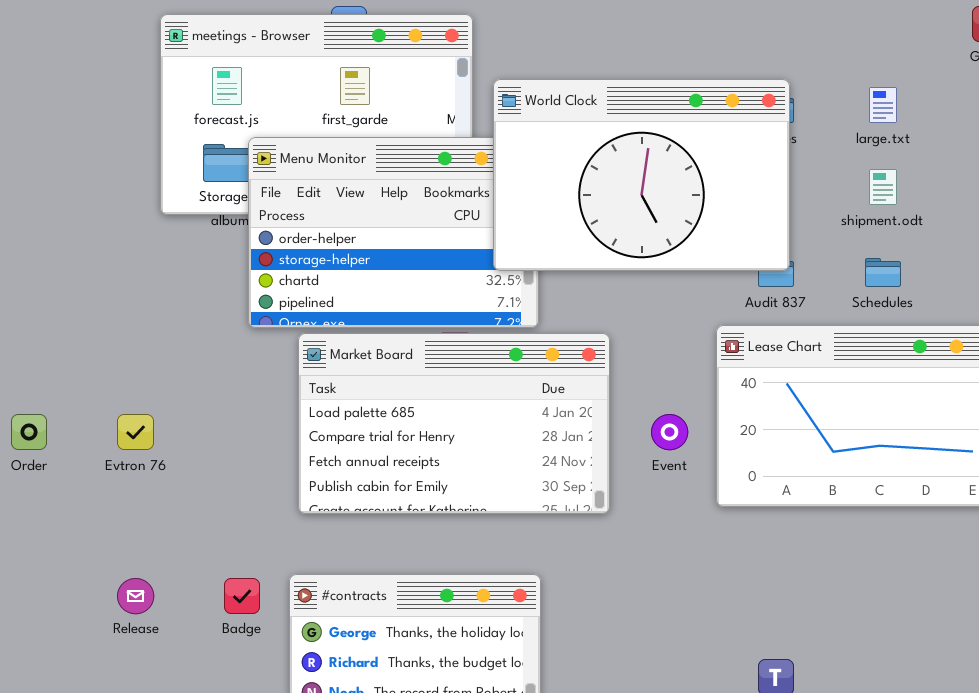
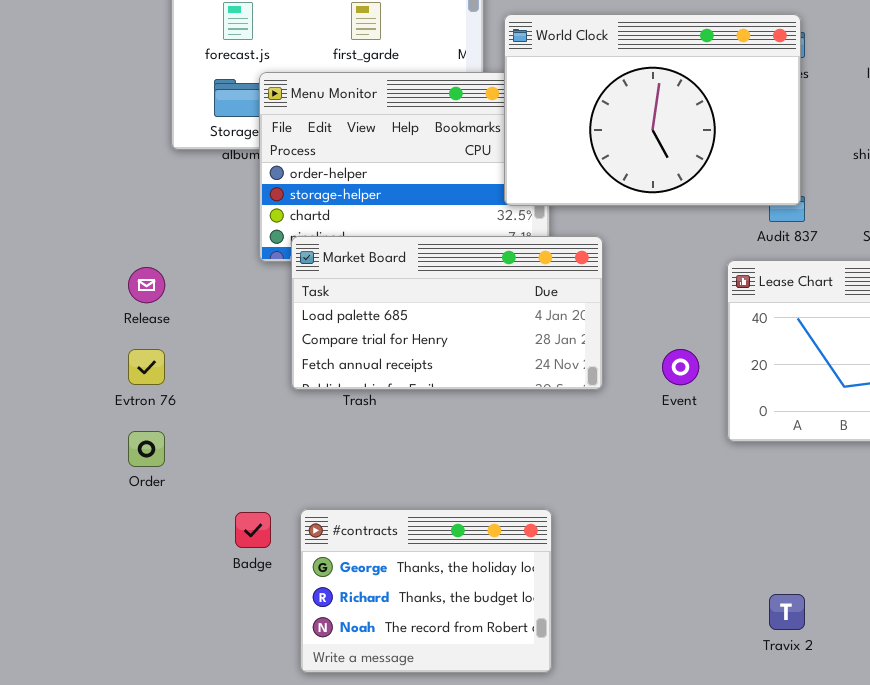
Market Board: [298,333,610,514] -> [291,236,603,390], moved, resized
Order: [11,414,47,450] -> [128,431,165,467], moved
Release: [117,578,154,614] -> [128,267,165,303], moved

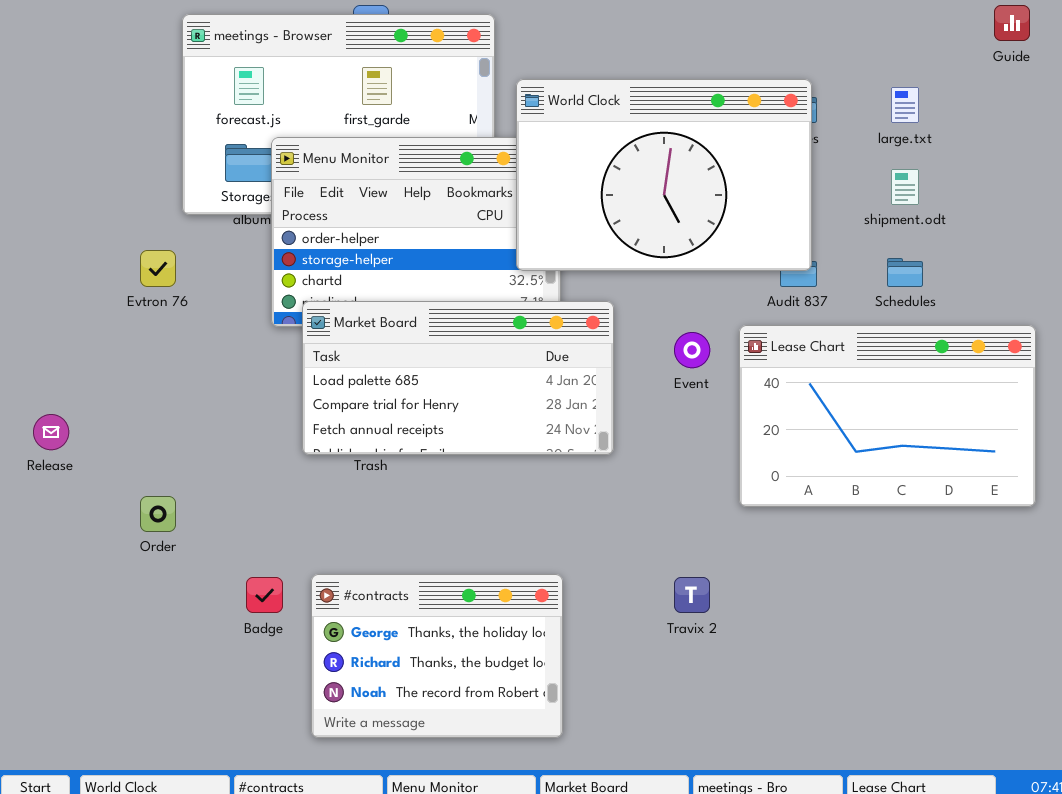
Release: [128,267,165,303] -> [33,414,69,450], moved
Evtron 76: [128,349,165,385] -> [140,250,176,287], moved
Event: [662,349,699,385] -> [674,332,710,368], moved
Travix 2: [769,594,805,630] -> [674,577,710,613], moved

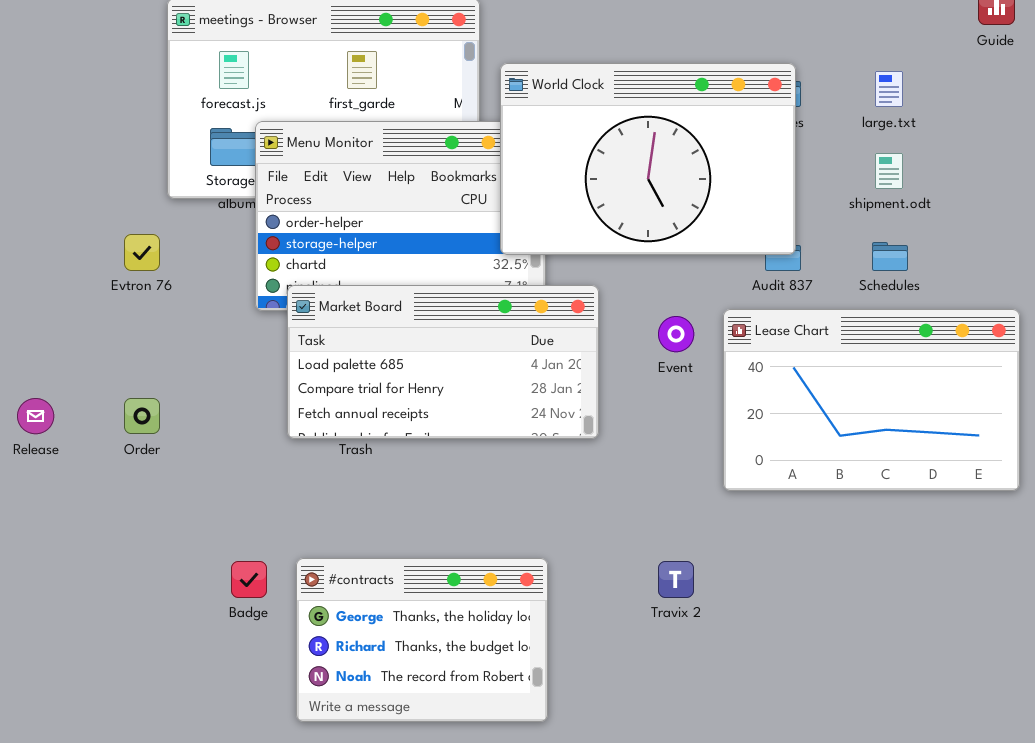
Order: [140,496,176,532] -> [124,398,160,434], moved

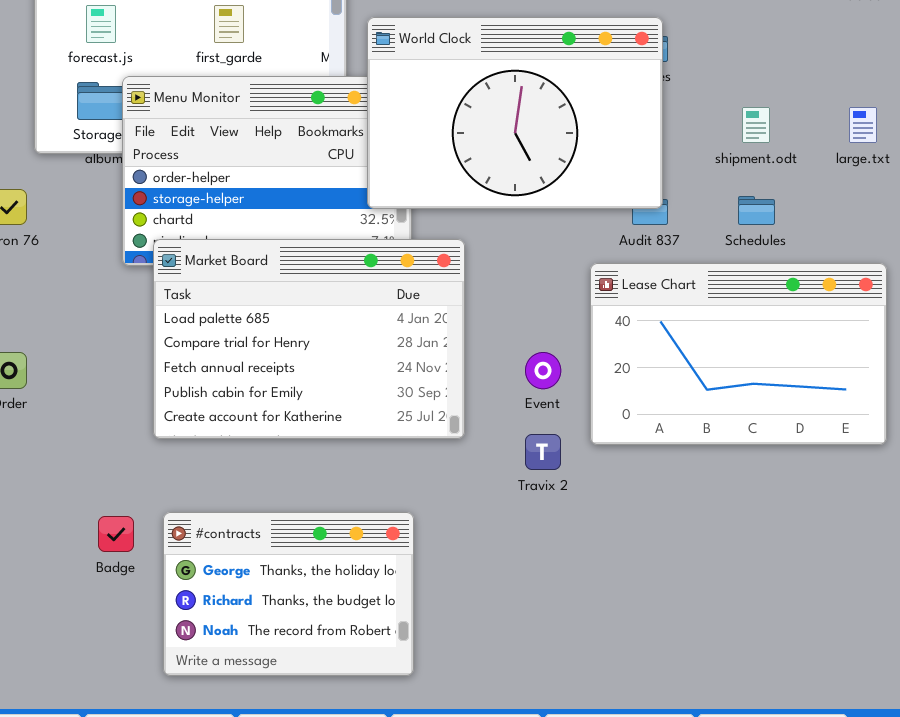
large.txt: [875,71,903,107] -> [849,107,877,143], moved
Market Board: [287,285,599,439] -> [153,239,465,439], resized
Event: [658,316,694,352] -> [525,352,561,389], moved
Travix 2: [658,561,694,598] -> [525,434,561,470], moved

